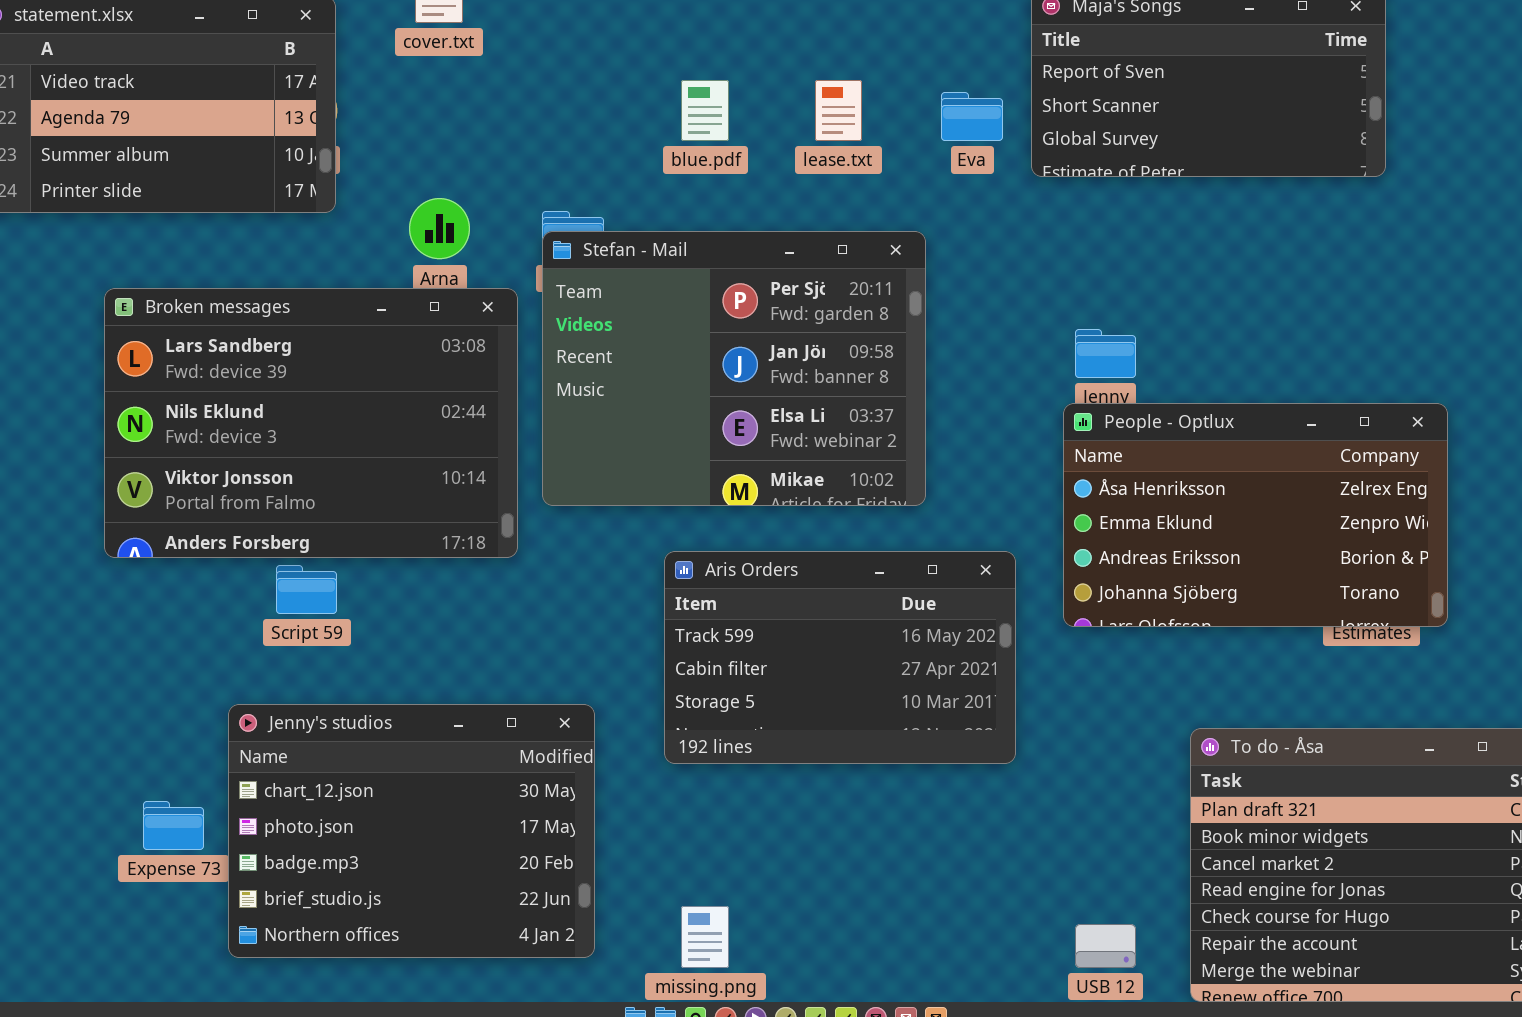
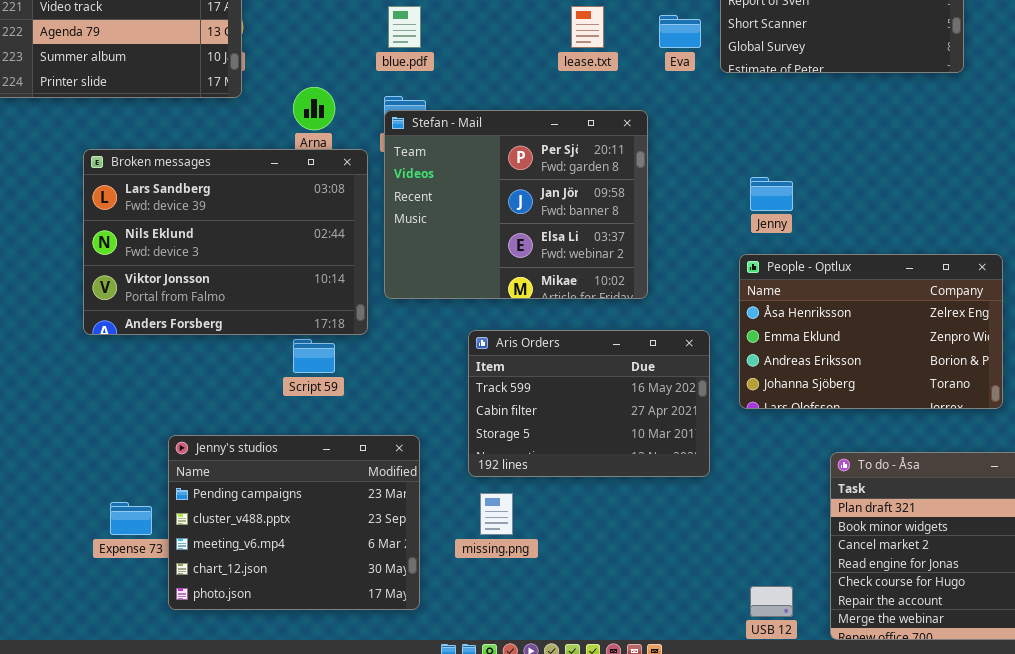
blue.pdf: [681,80,729,141] -> [388,6,421,48], moved
People - Optlux: [1063,403,1448,627] -> [739,254,1003,409], moved
Script 59: [276,565,337,614] -> [293,339,335,373], moved
Jenny's studios: [228,704,595,958] -> [168,435,420,610], scrolled up 3 rows
missing.png: [681,906,729,968] -> [480,493,513,535], moved

